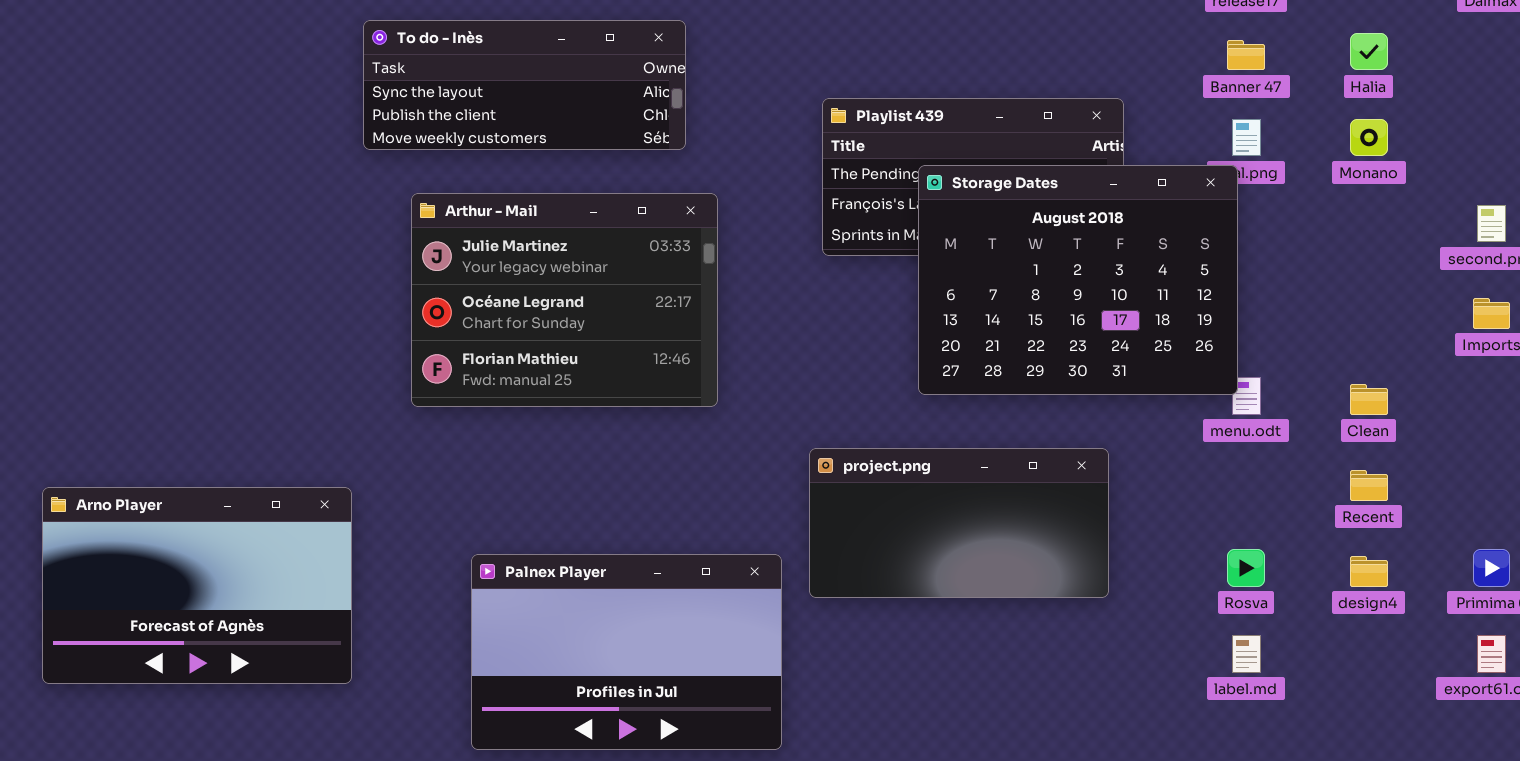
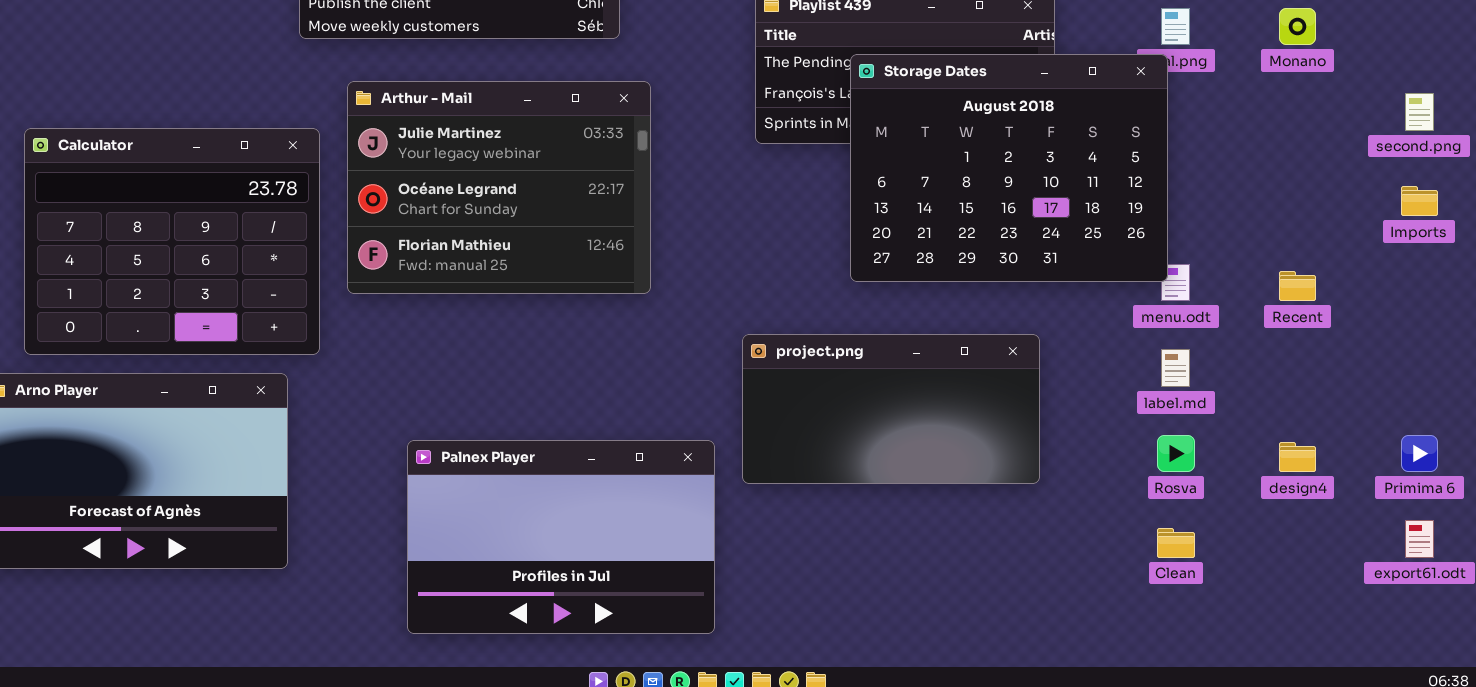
Calculator: none -> [24,128,320,355], opened
Clean: [1350,384,1388,415] -> [1157,528,1195,558], moved
Recent: [1350,470,1388,501] -> [1279,271,1316,301], moved
label.md: [1232,635,1261,673] -> [1161,349,1190,387], moved

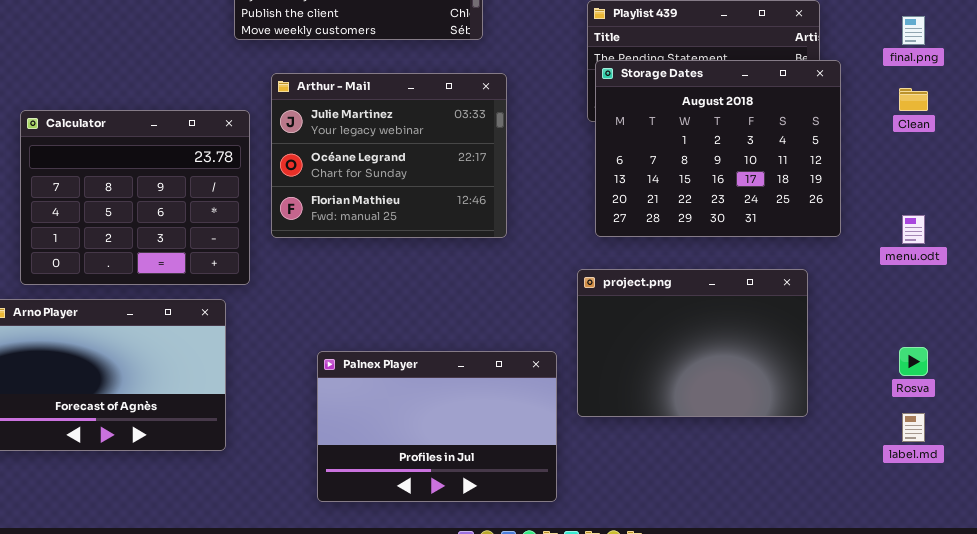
Storage Dates: [850,54,1168,282] -> [595,60,841,237], moved
project.png: [742,334,1040,484] -> [577,269,808,417], resized
label.md: [1161,349,1190,387] -> [902,413,925,442], moved
Clean: [1157,528,1195,558] -> [899,88,928,111], moved

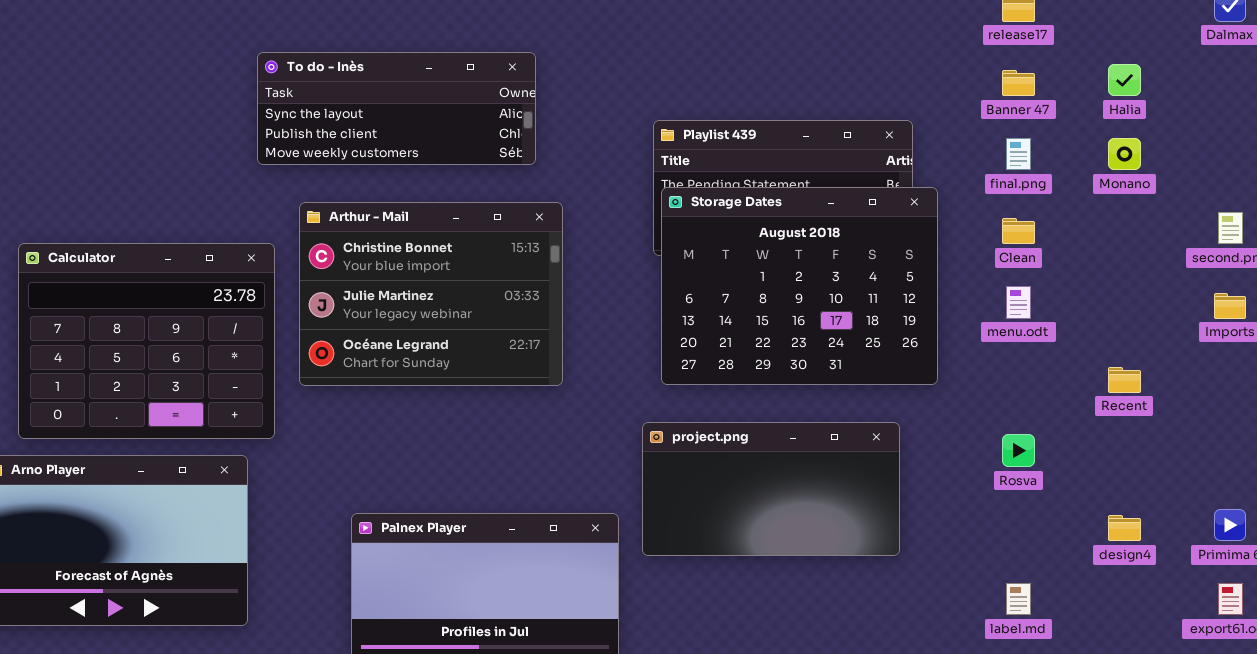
Arthur - Mail: [271,73,507,238] -> [299,202,563,386], scrolled up 1 row
menu.odt: [902,215,925,244] -> [1006,286,1031,319], moved
project.png: [577,269,808,417] -> [642,422,900,556], resized
Rosva: [899,347,928,376] -> [1002,434,1035,467], moved

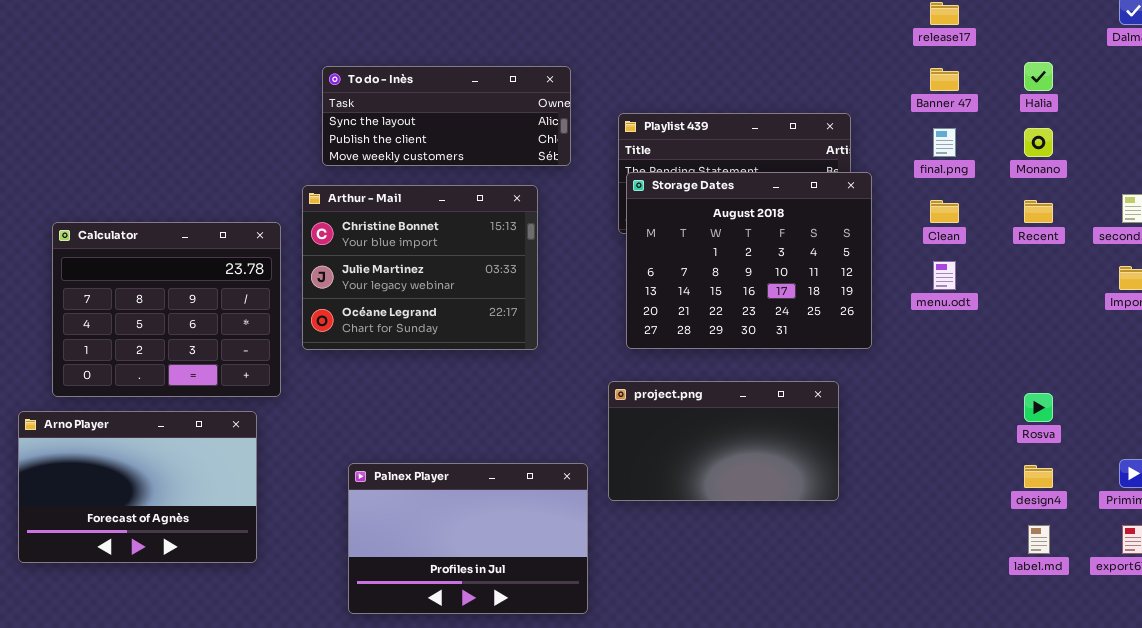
To do - Inès: [257,52,536,165] -> [322,66,571,166], moved
Recent: [1108,367,1141,393] -> [1024,200,1053,223], moved
Rosva: [1002,434,1035,467] -> [1024,393,1053,422], moved
label.md: [1006,583,1031,615] -> [1028,525,1050,554], moved

